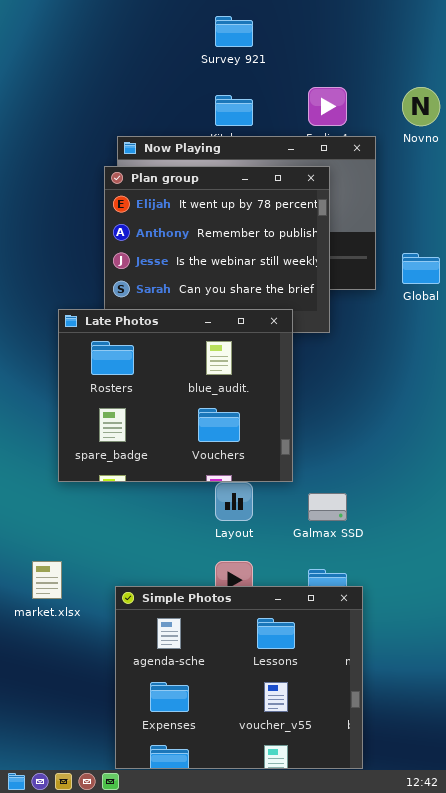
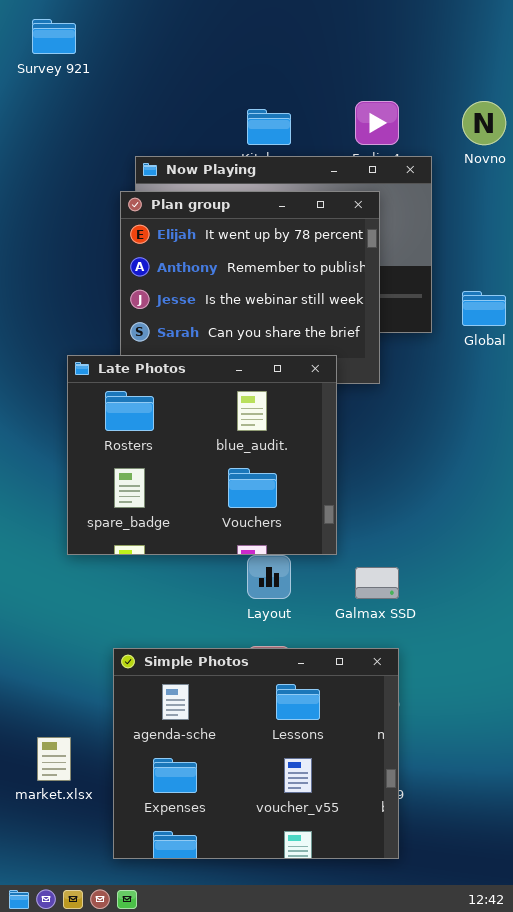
Survey 921: [215,16,253,47] -> [32,19,76,54], moved
market.xlsx: [32,561,62,599] -> [37,737,71,781], moved
Simple Photos: [115,586,363,769] -> [113,648,399,859], moved

